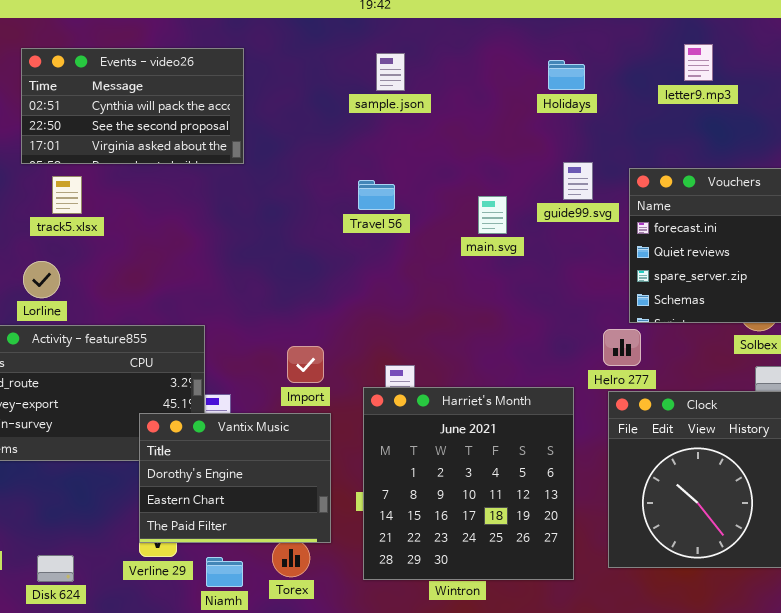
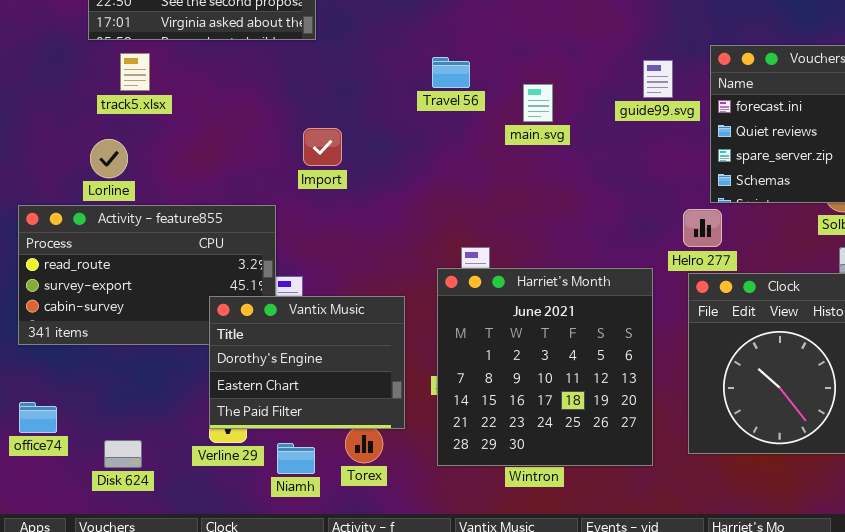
guide99.svg: [563,162,593,200] -> [643,60,673,98], moved
main.svg: [478,196,507,234] -> [523,84,553,122], moved
Import: [287,346,324,383] -> [303,128,342,166], moved

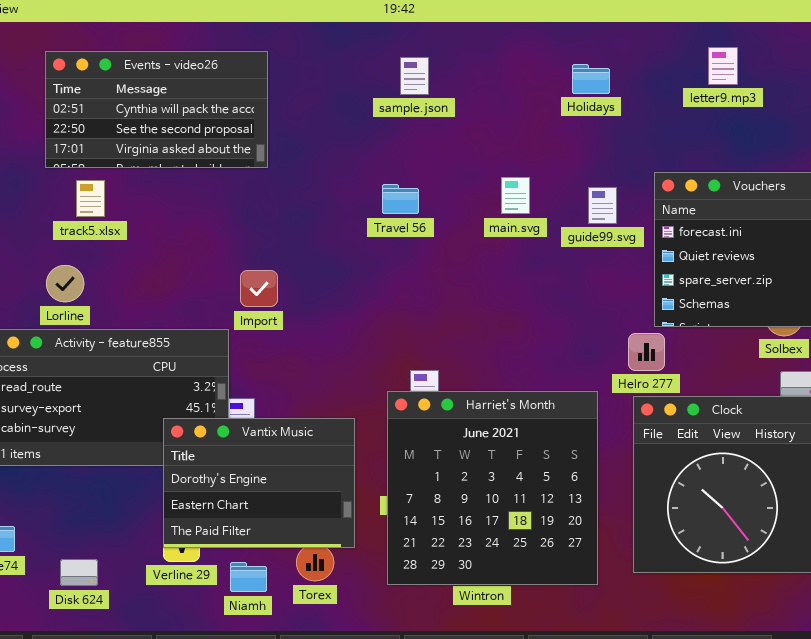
main.svg: [523,84,553,122] -> [501,177,530,214], moved
Import: [303,128,342,166] -> [240,270,278,307], moved

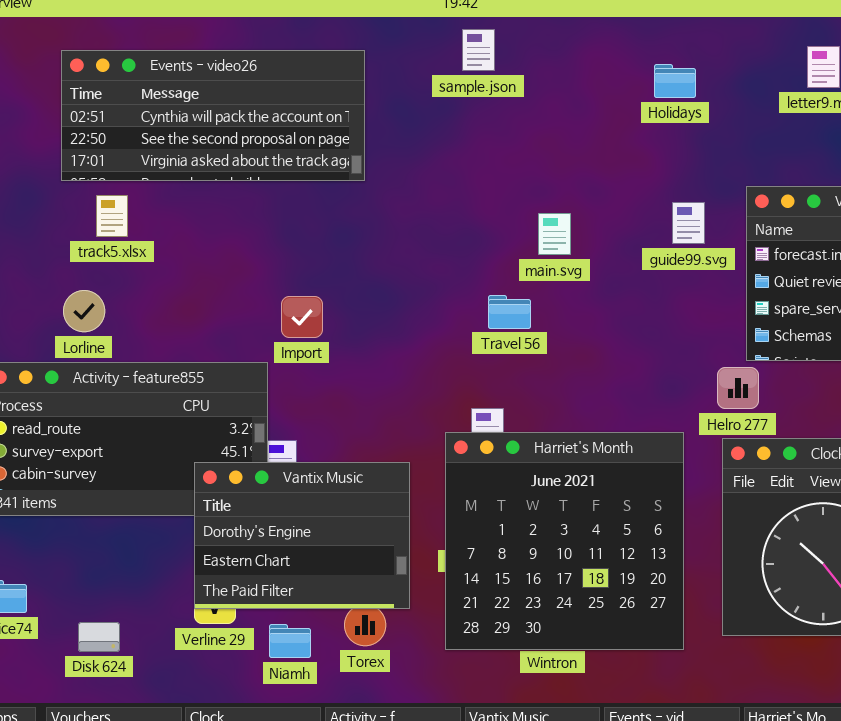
Events - video26: [45,51,268,168] -> [61,50,365,181], resized
sample.json: [400,57,429,95] -> [462,29,495,71], moved
main.svg: [501,177,530,214] -> [538,213,571,255], moved
Travel 56: [382,184,419,214] -> [488,295,531,329], moved

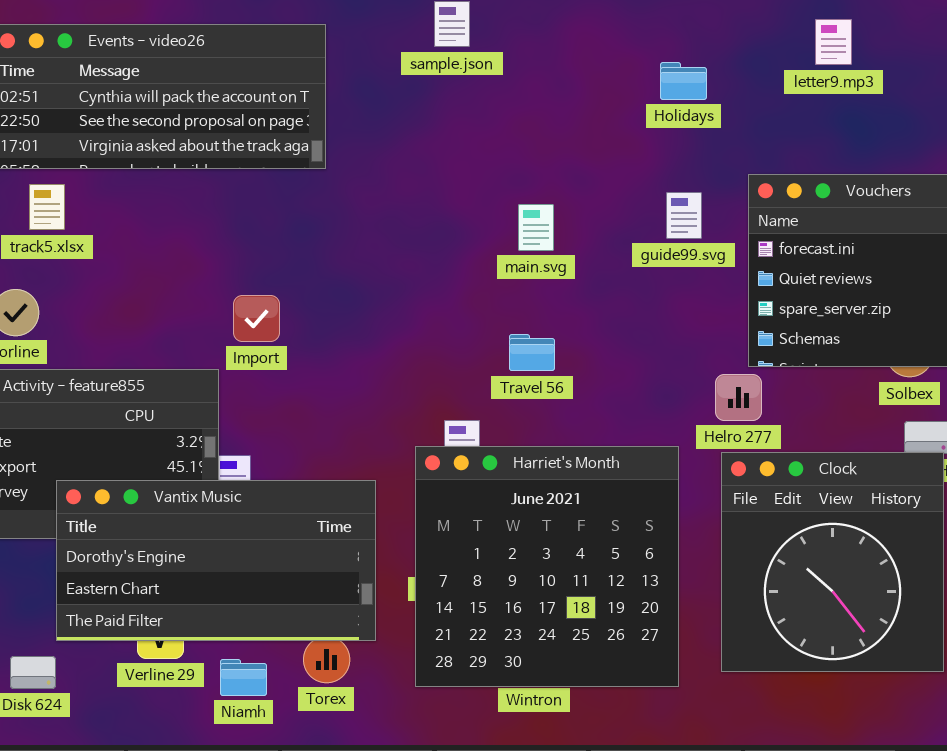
Holidays: [654,64,696,98] -> [660,62,707,100], moved
Travel 56: [488,295,531,329] -> [509,334,555,371], moved
Vantix Music: [194,462,410,609] -> [56,480,376,641], resized

